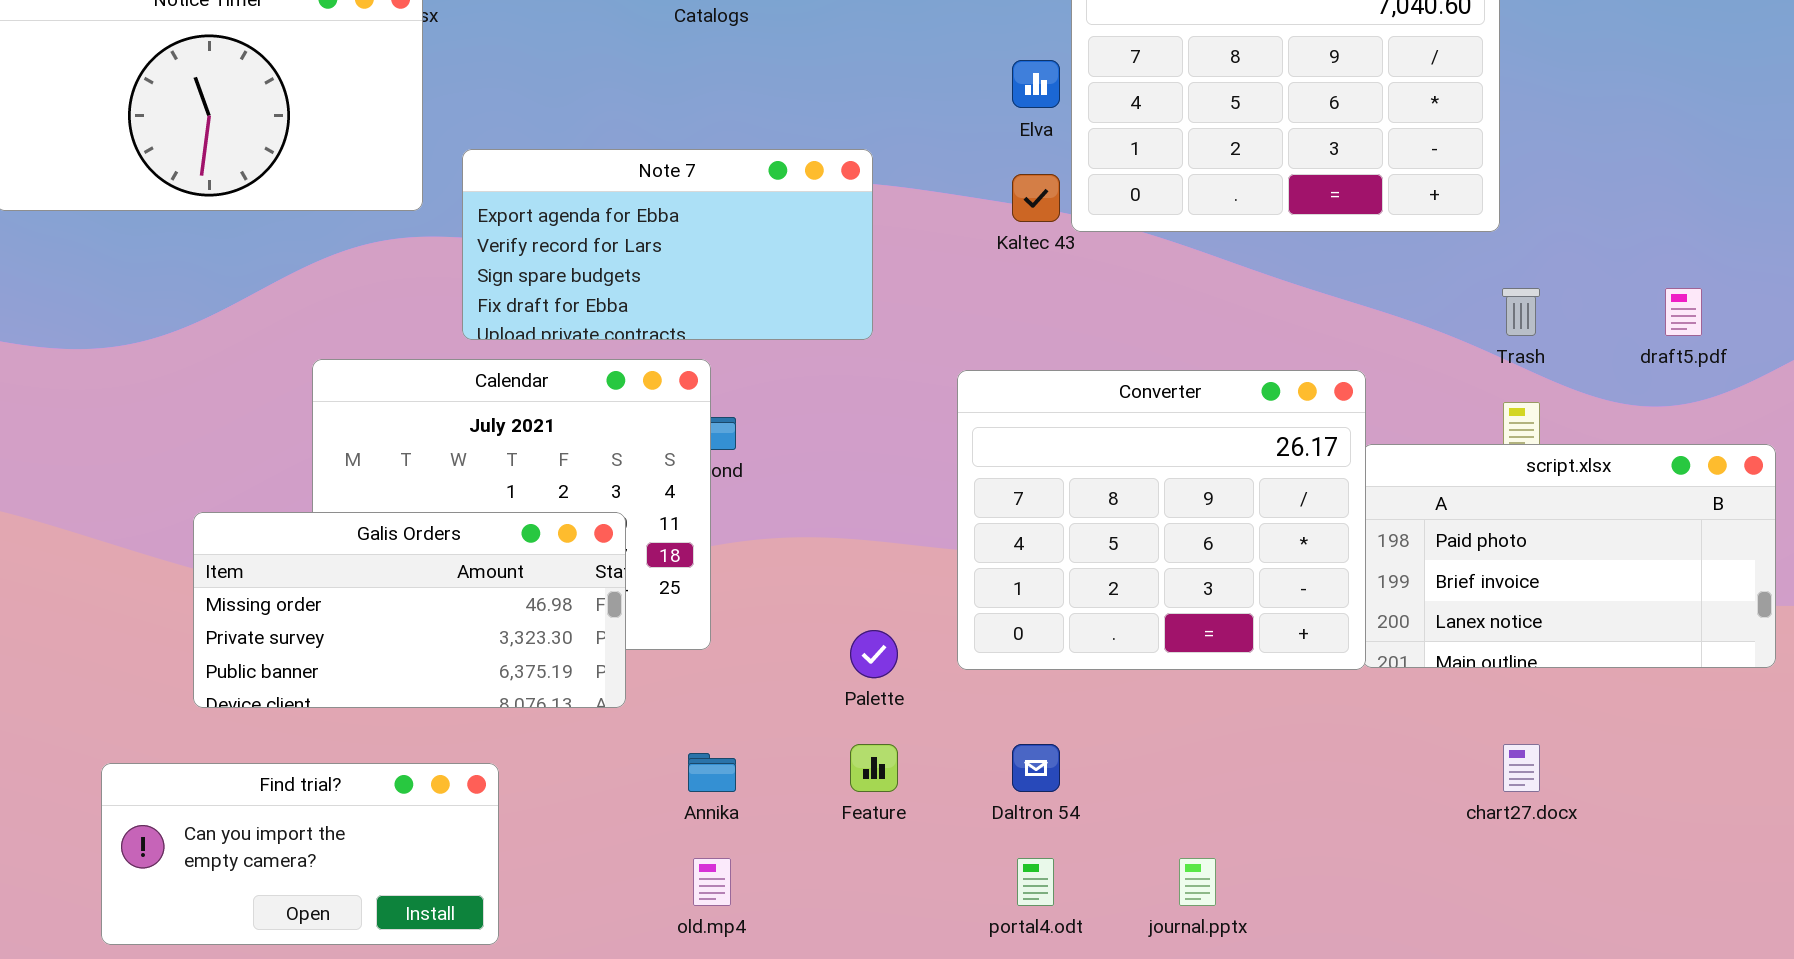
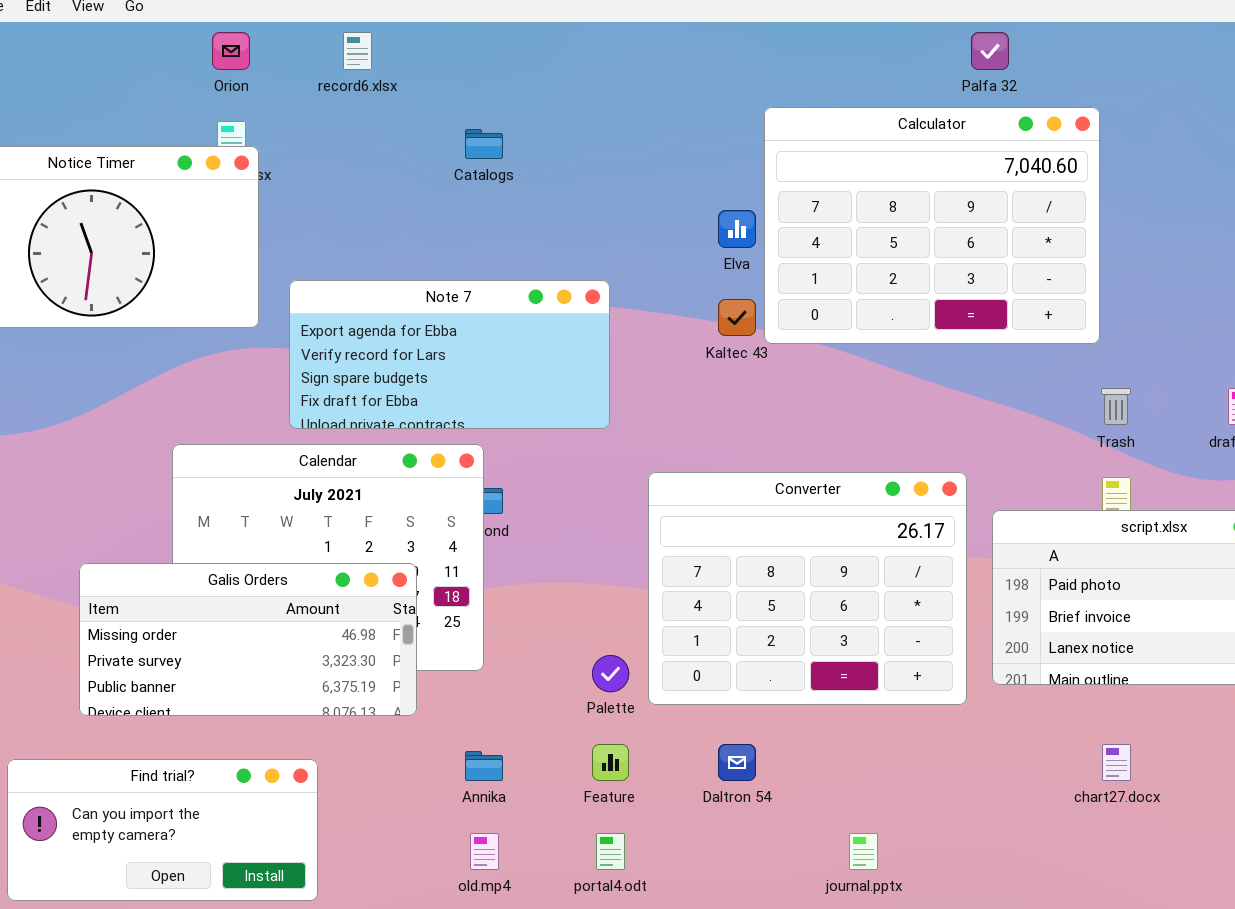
Converter: [957,370,1366,670] -> [648,472,967,705], moved
portal4.odt: [1017,858,1054,906] -> [596,833,625,870], moved

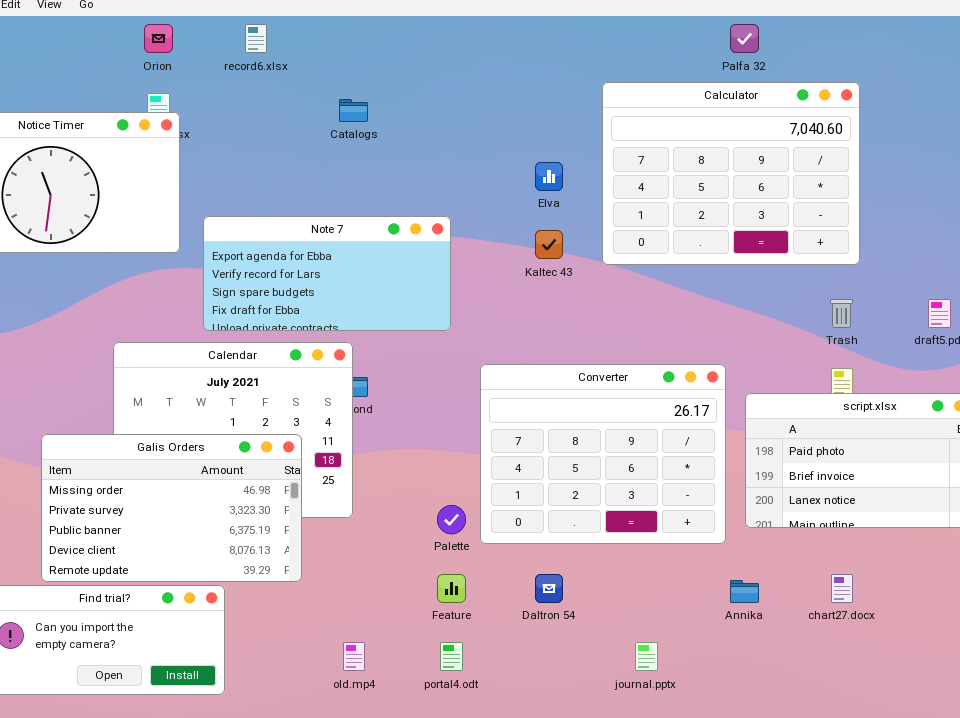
Calculator: [764,107,1100,344] -> [602,82,860,265], moved
Galis Orders: [79,563,417,716] -> [41,434,302,582], resized
Annika: [465,751,503,781] -> [730,580,759,603], moved

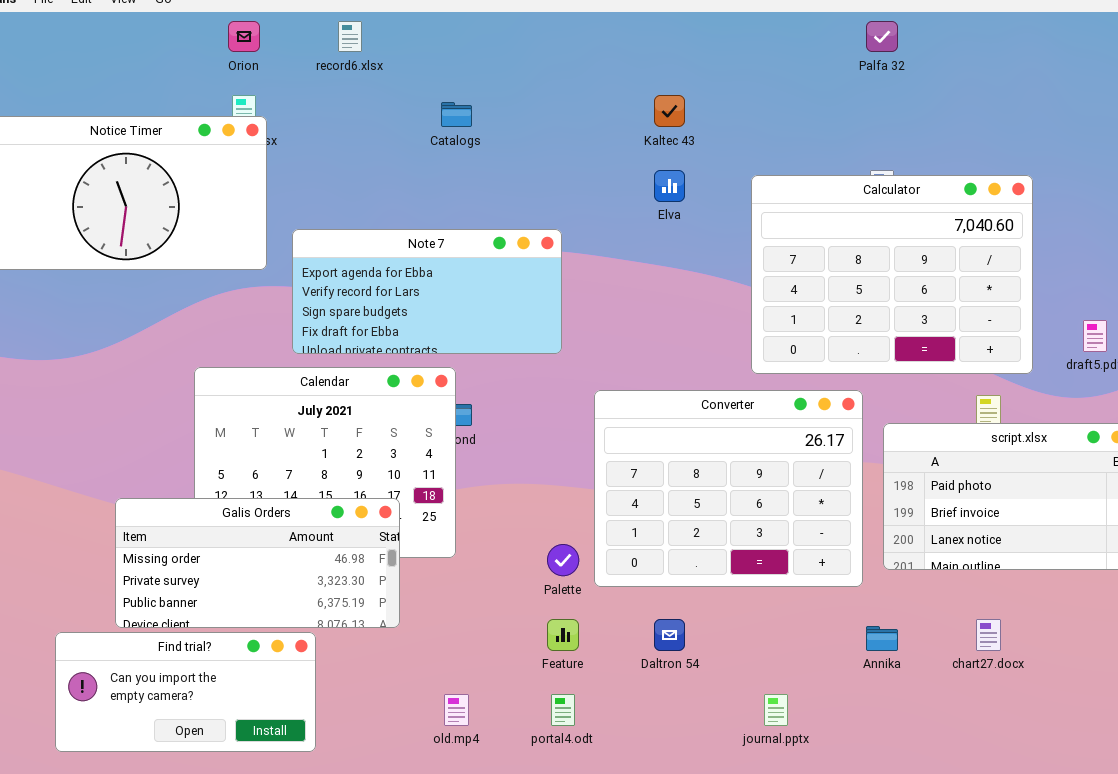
Calculator: [602,82,860,265] -> [751,175,1033,374], moved
Kaltec 43: [535,230,563,259] -> [654,95,685,127], moved
Galis Orders: [41,434,302,582] -> [115,498,400,628], resized

